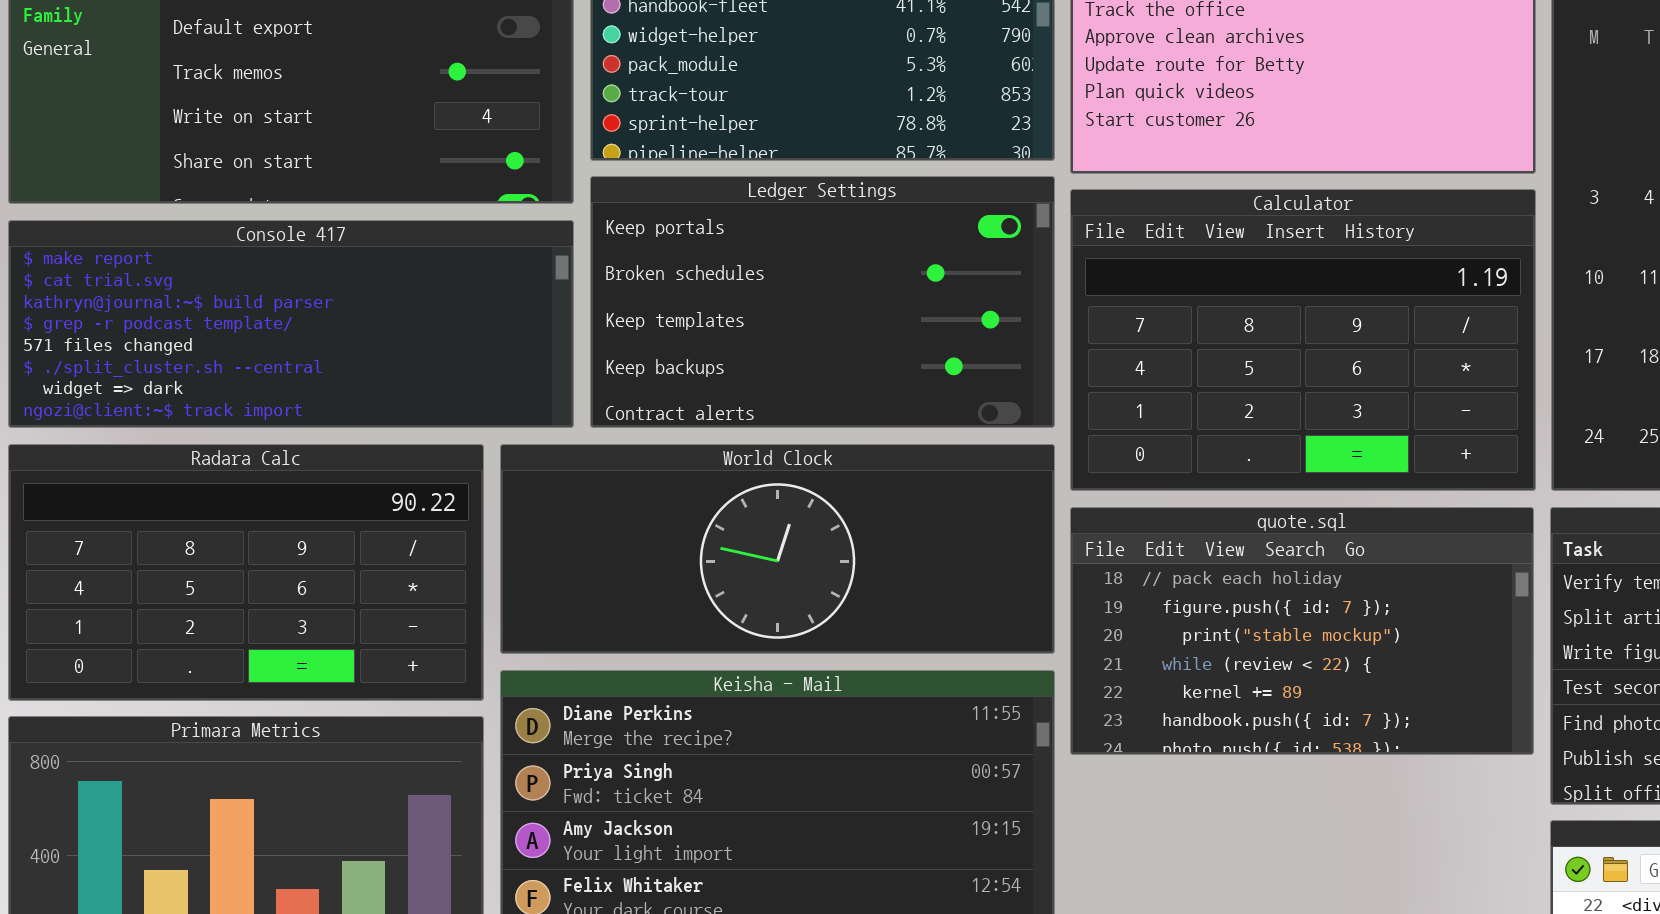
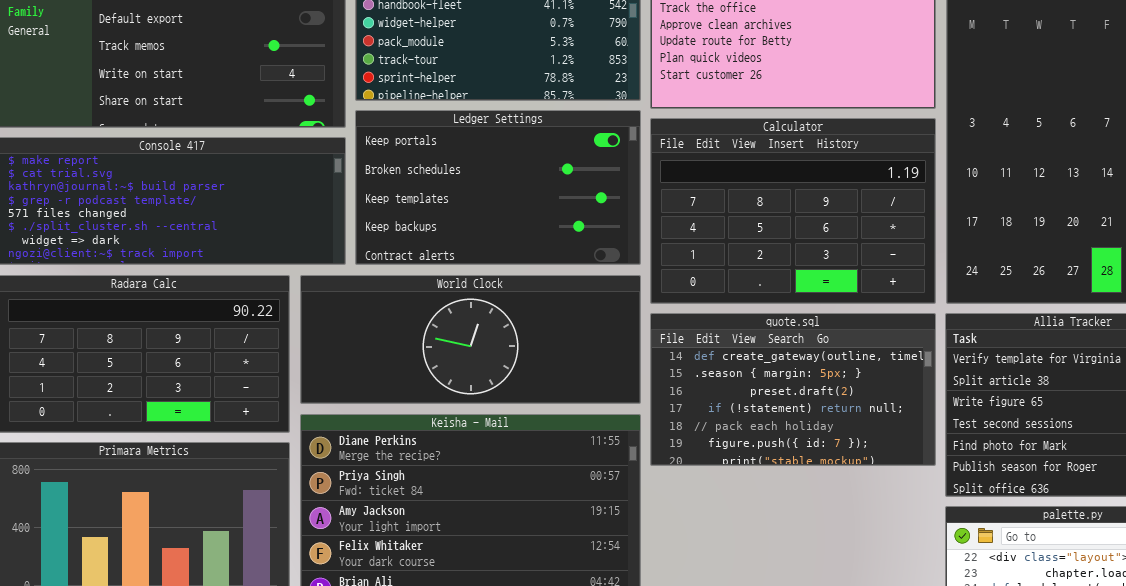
quote.sql: [1070,507,1534,755] -> [650,313,936,466], scrolled up 4 rows

